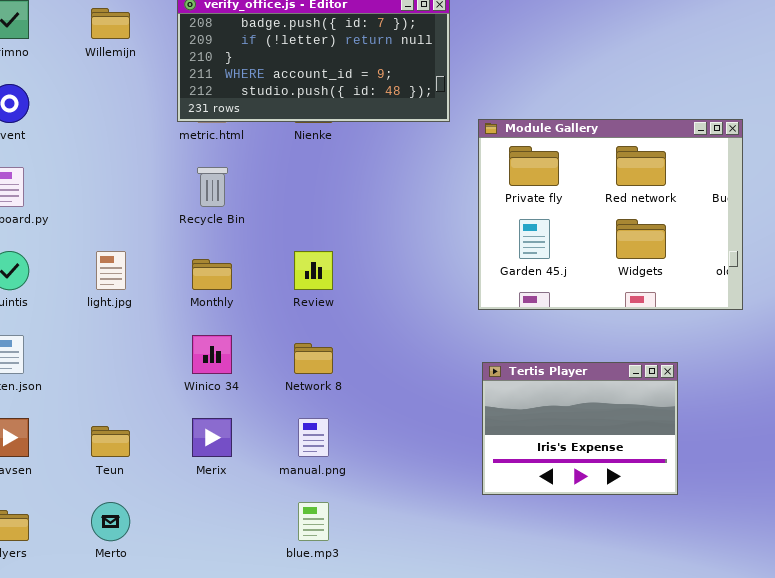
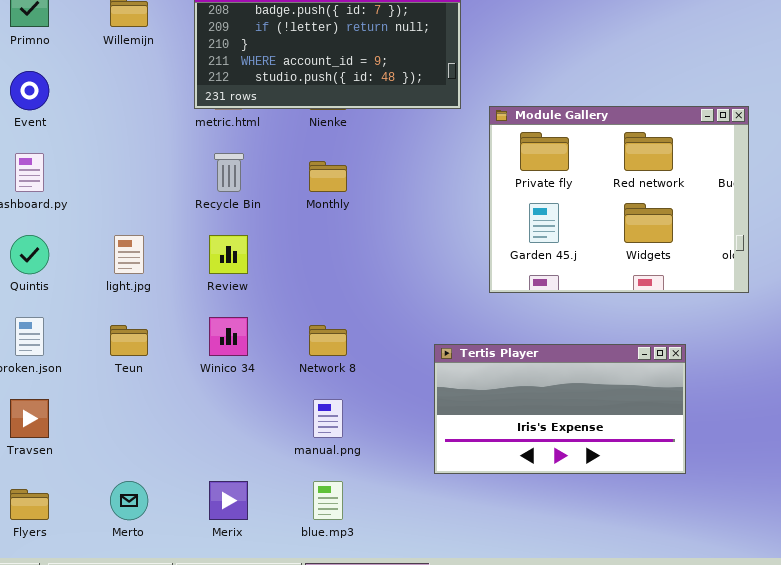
Review: [294,251,333,290] -> [209,235,248,274], moved
Monthly: [192,259,232,290] -> [309,161,347,192], moved
Tertis Player: [482,362,678,495] -> [434,344,686,474], resized
Merix: [192,418,232,457] -> [209,481,248,520], moved
Teun: [91,426,130,457] -> [110,325,148,356], moved

